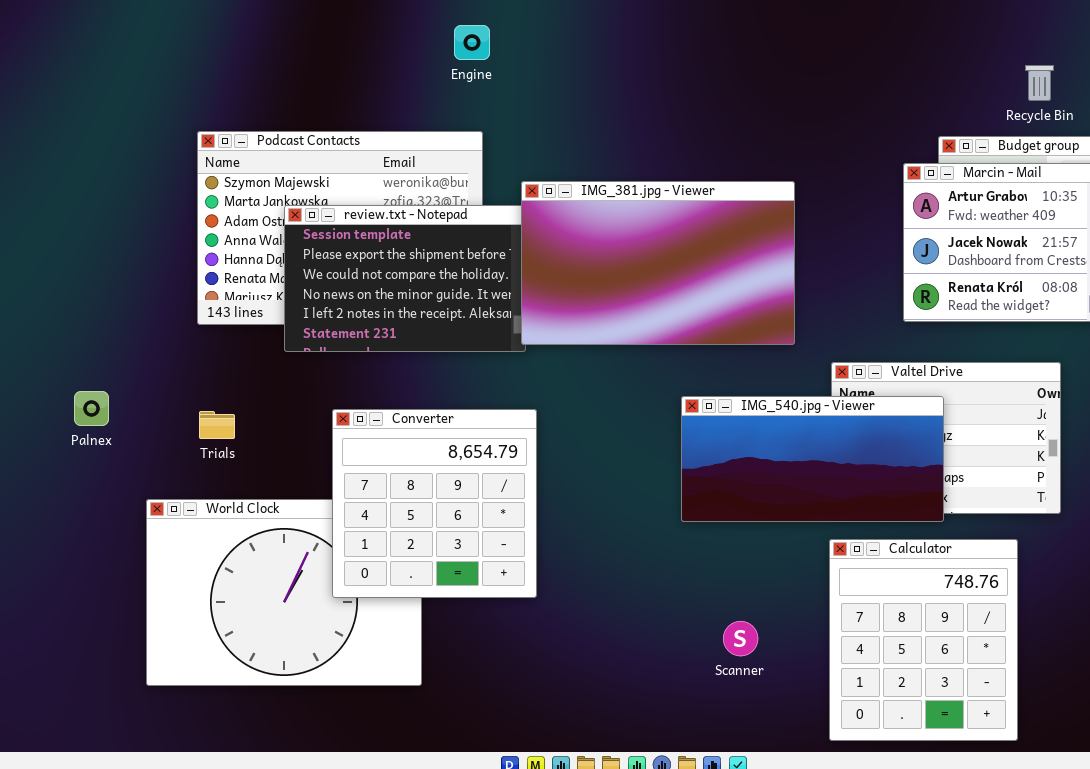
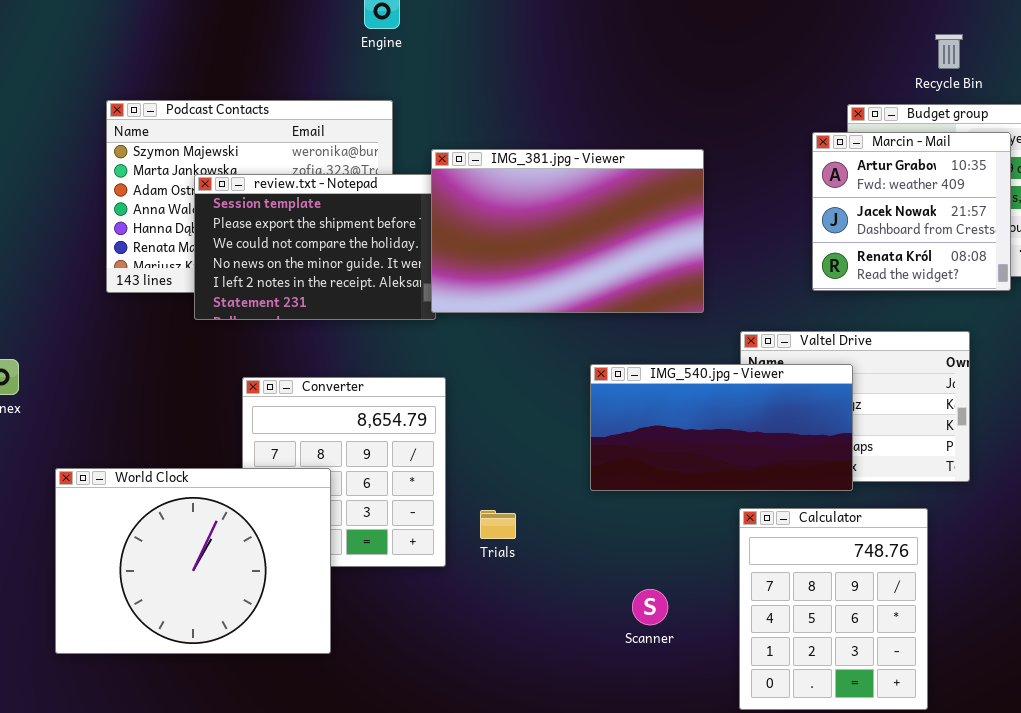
Trials: [199,411,235,439] -> [480,510,516,539], moved
World Clock: [146,499,422,686] -> [55,468,331,654], raised

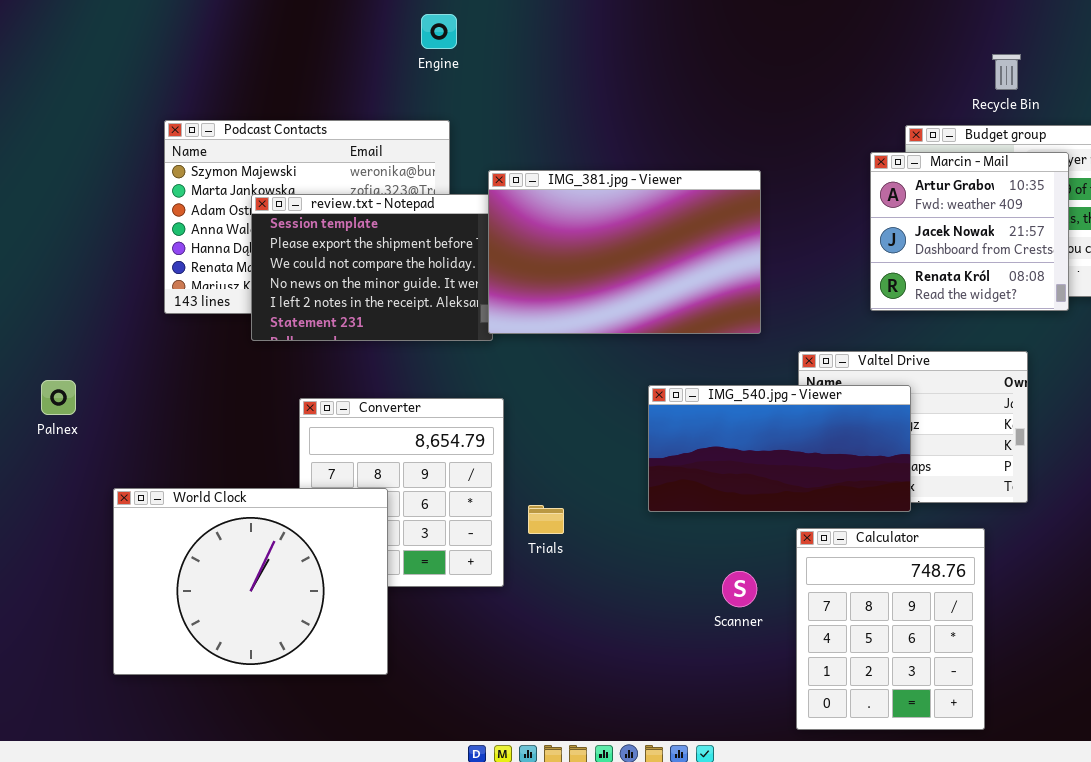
Trials: [480,510,516,539] -> [528,505,564,534], moved
Scanner: [632,589,668,625] -> [722,571,757,607], moved

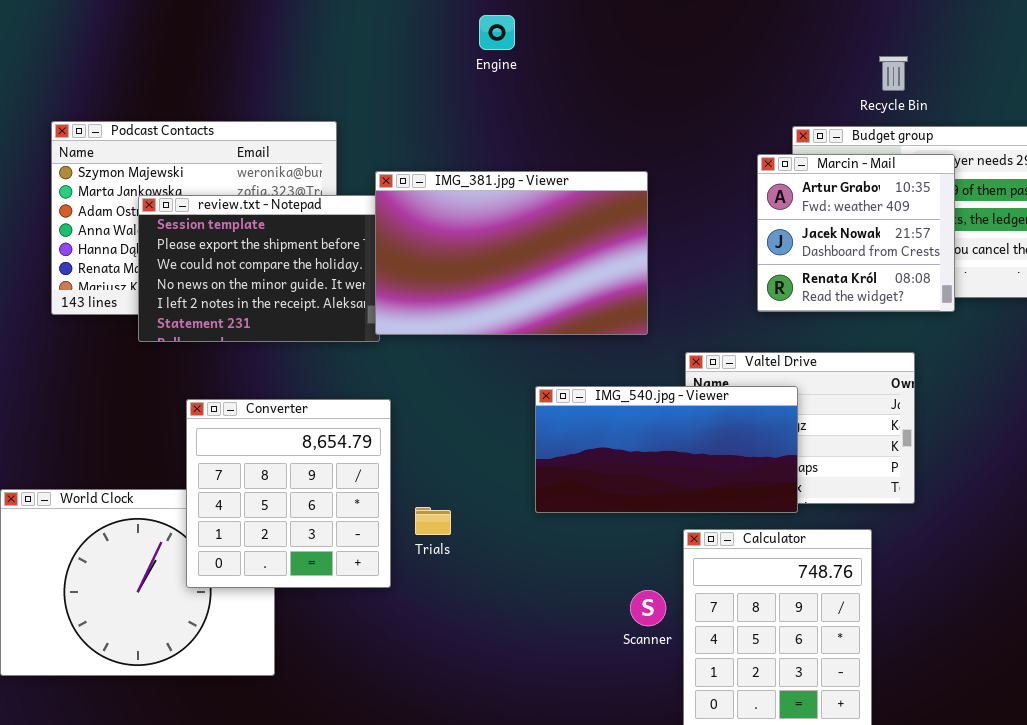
Engine: [421,14,457,49] -> [479,15,515,50], moved
Converter: [299,398,504,587] -> [186,399,391,588], raised
Scanner: [722,571,757,607] -> [630,590,666,626], moved

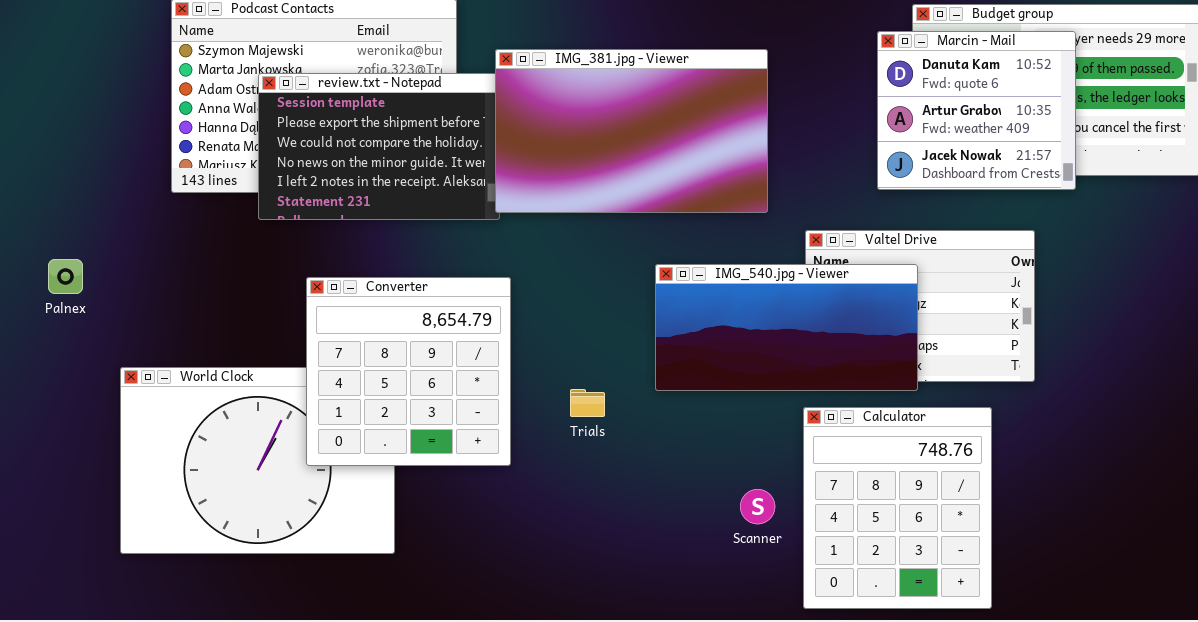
Marcin - Mail: [757,154,955,312] -> [877,31,1076,190], scrolled up 1 row
Trials: [415,507,451,535] -> [570,389,605,417], moved
Scanner: [630,590,666,626] -> [740,489,775,524], moved

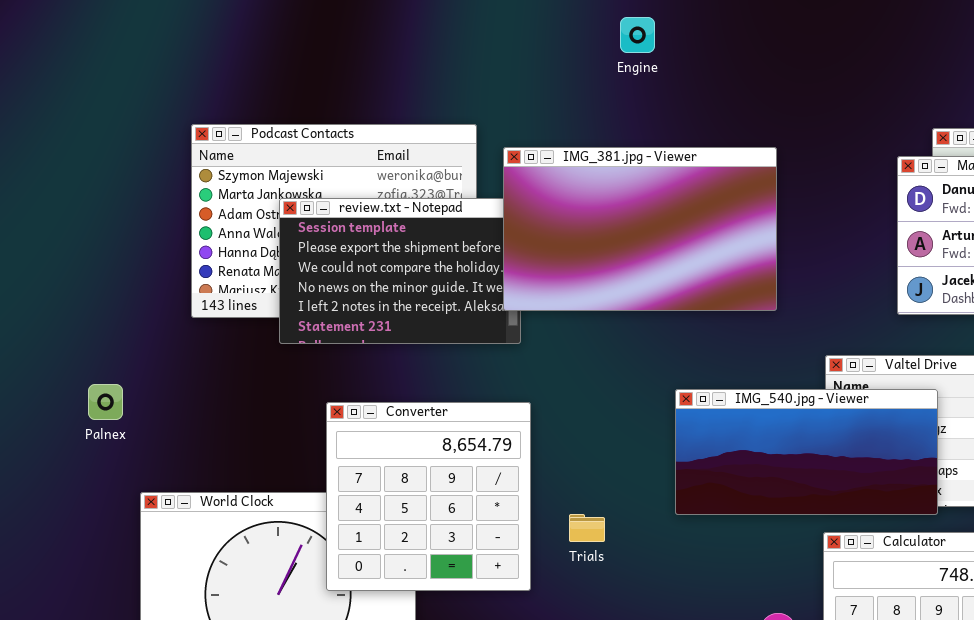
IMG_381.jpg - Viewer: [495,49,768,213] -> [503,147,777,311], moved
Palnex: [48,259,83,294] -> [88,384,123,420], moved
Trials: [570,389,605,417] -> [569,514,605,542], moved

